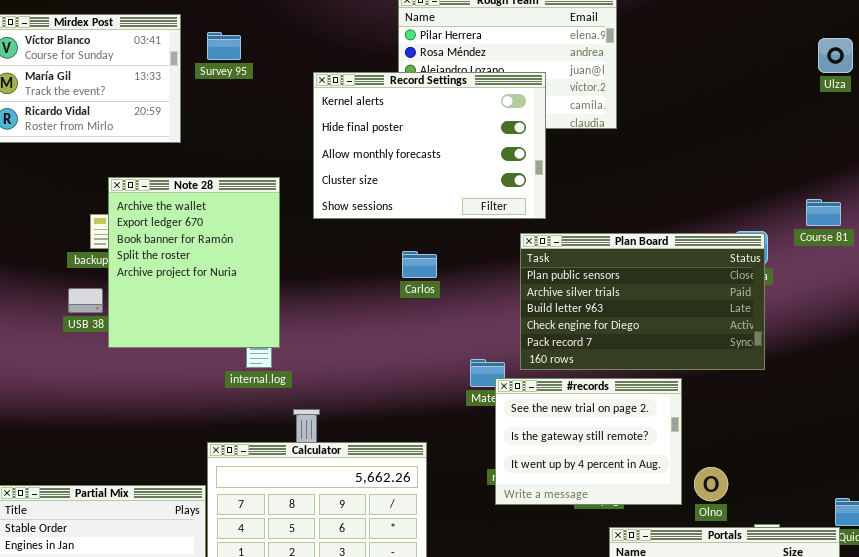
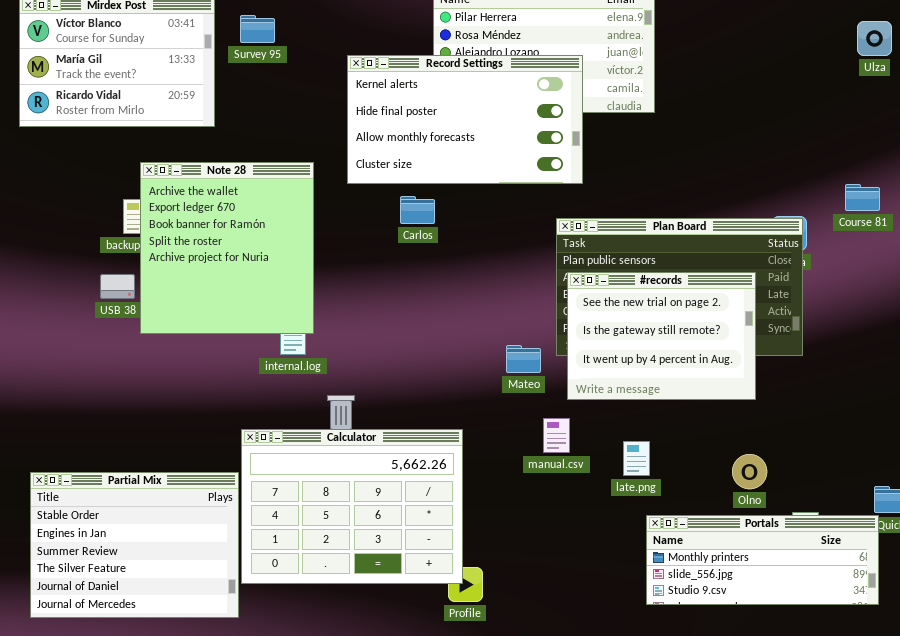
Record Settings: [313,72,546,219] -> [347,55,583,184], resized
Carlos: [402,251,437,278] -> [400,196,435,224], moved
#records: [495,378,682,505] -> [567,272,756,400], moved

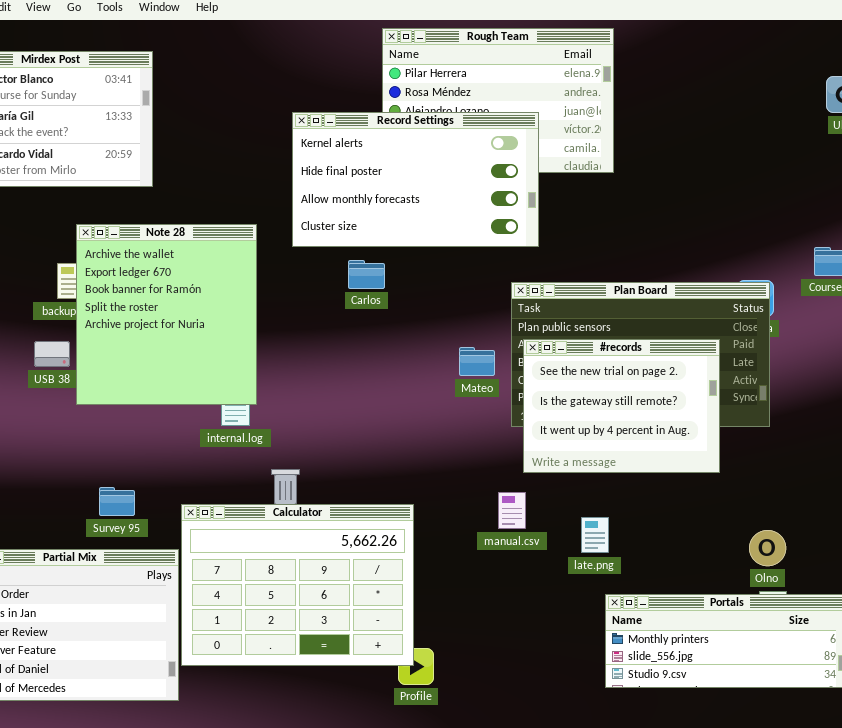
Survey 95: [240,15,275,43] -> [99,487,135,516], moved
Mateo: [506,345,541,373] -> [459,347,495,376], moved
Olno: [732,454,767,489] -> [749,530,786,566], moved

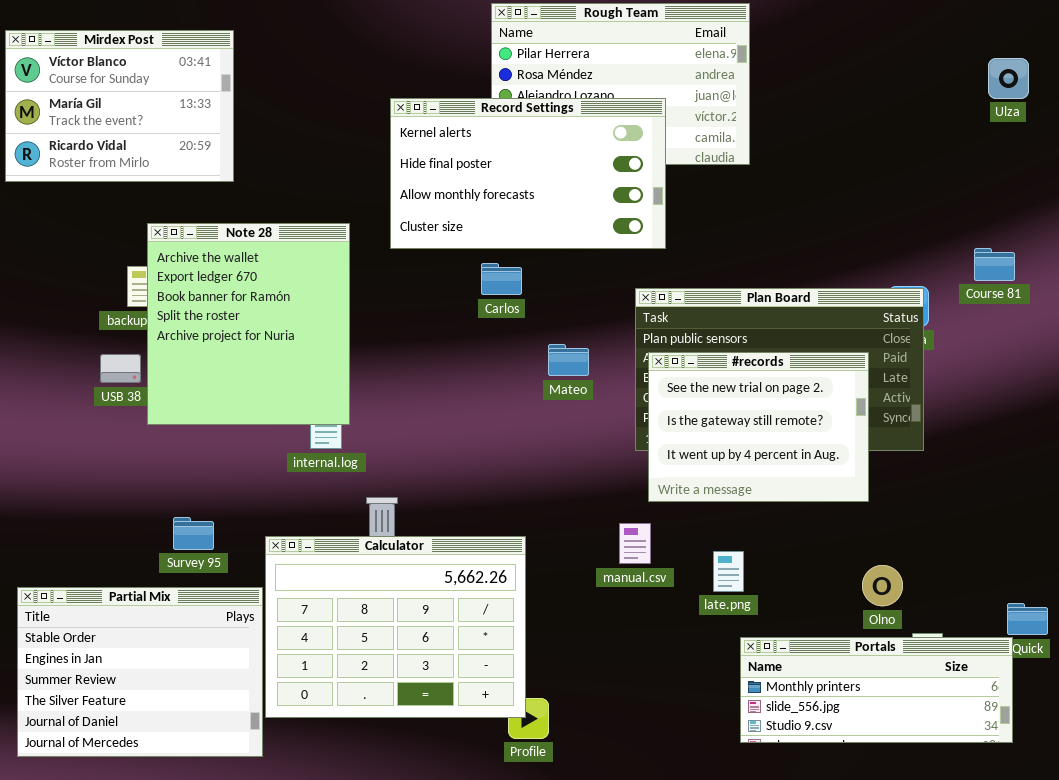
Carlos: [348,260,385,289] -> [481,263,522,295], moved
Mateo: [459,347,495,376] -> [548,344,589,376], moved
Olno: [749,530,786,566] -> [862,565,903,606], moved

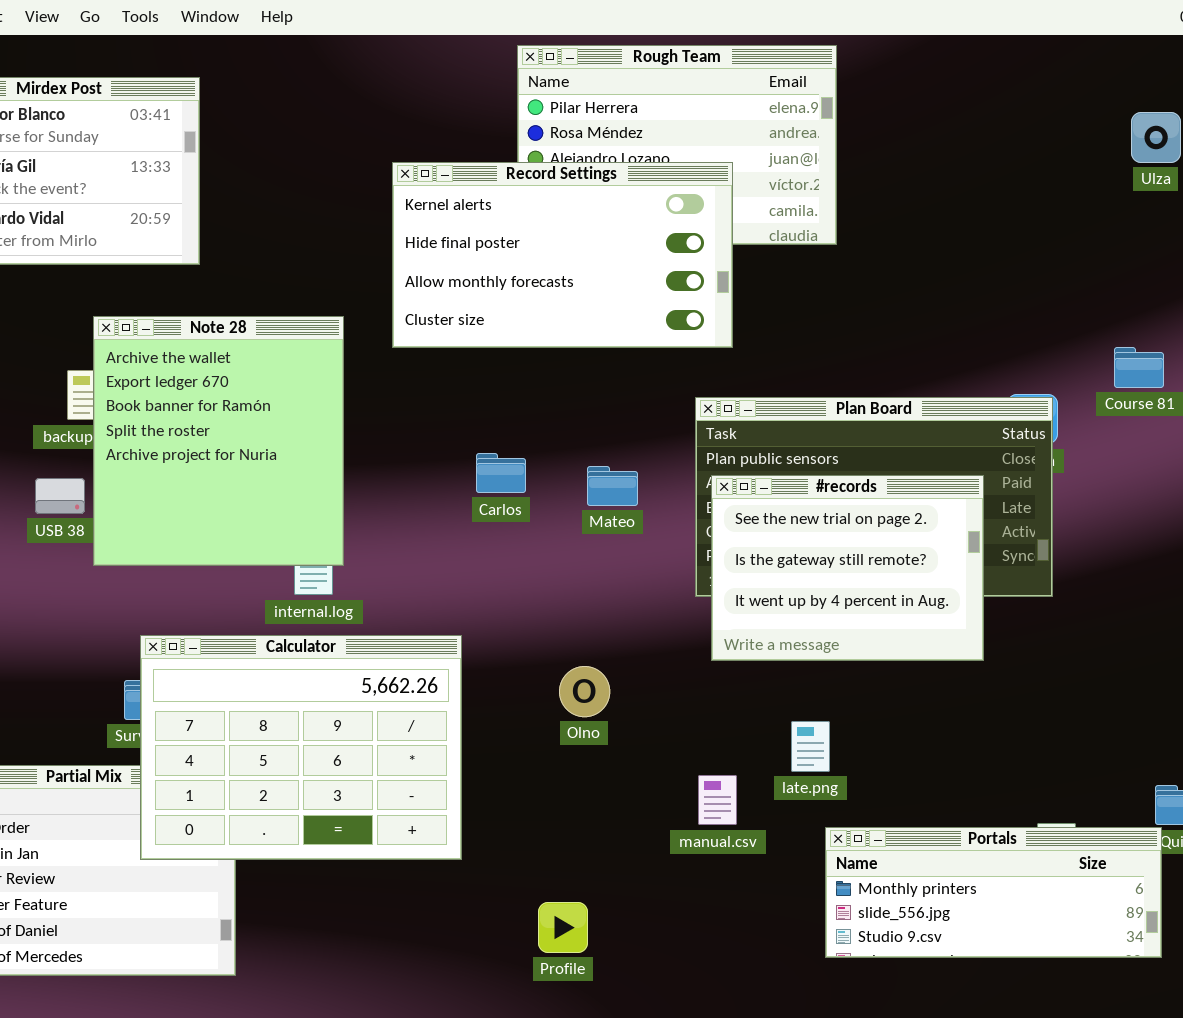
Carlos: [481,263,522,295] -> [476,453,526,493], moved
manual.csv: [619,523,651,564] -> [698,775,737,825], moved
Calculator: [265,536,526,718] -> [140,635,462,860], moved
Olno: [862,565,903,606] -> [559,666,610,717], moved

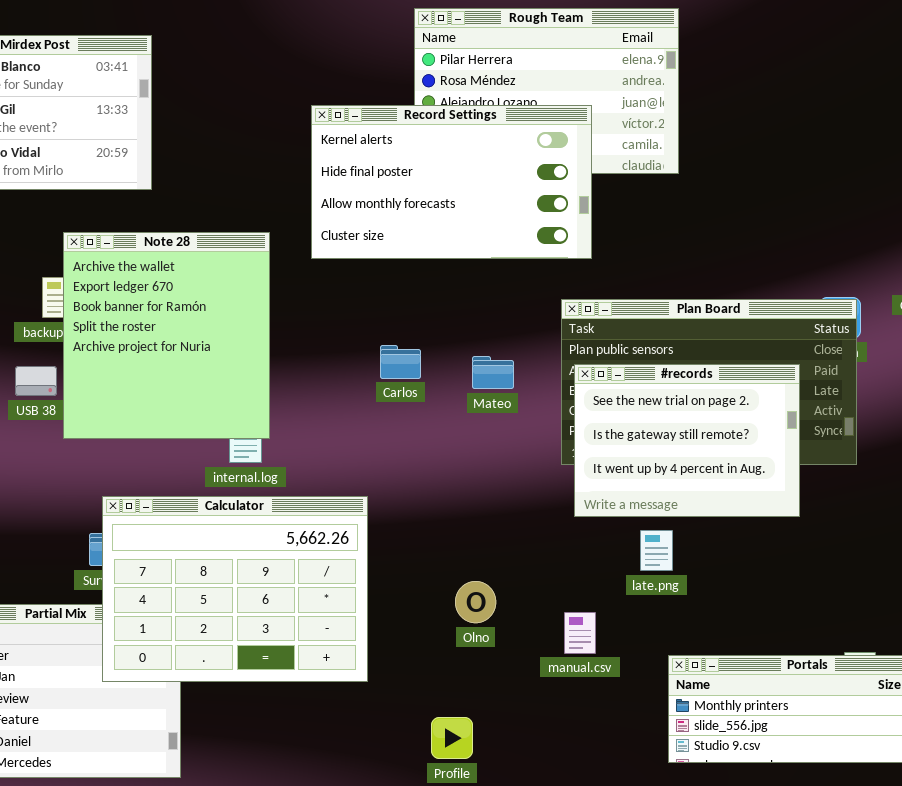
Olno: [559,666,610,717] -> [455,581,496,623], moved
late.png: [791,721,830,772] -> [640,530,673,571], moved

